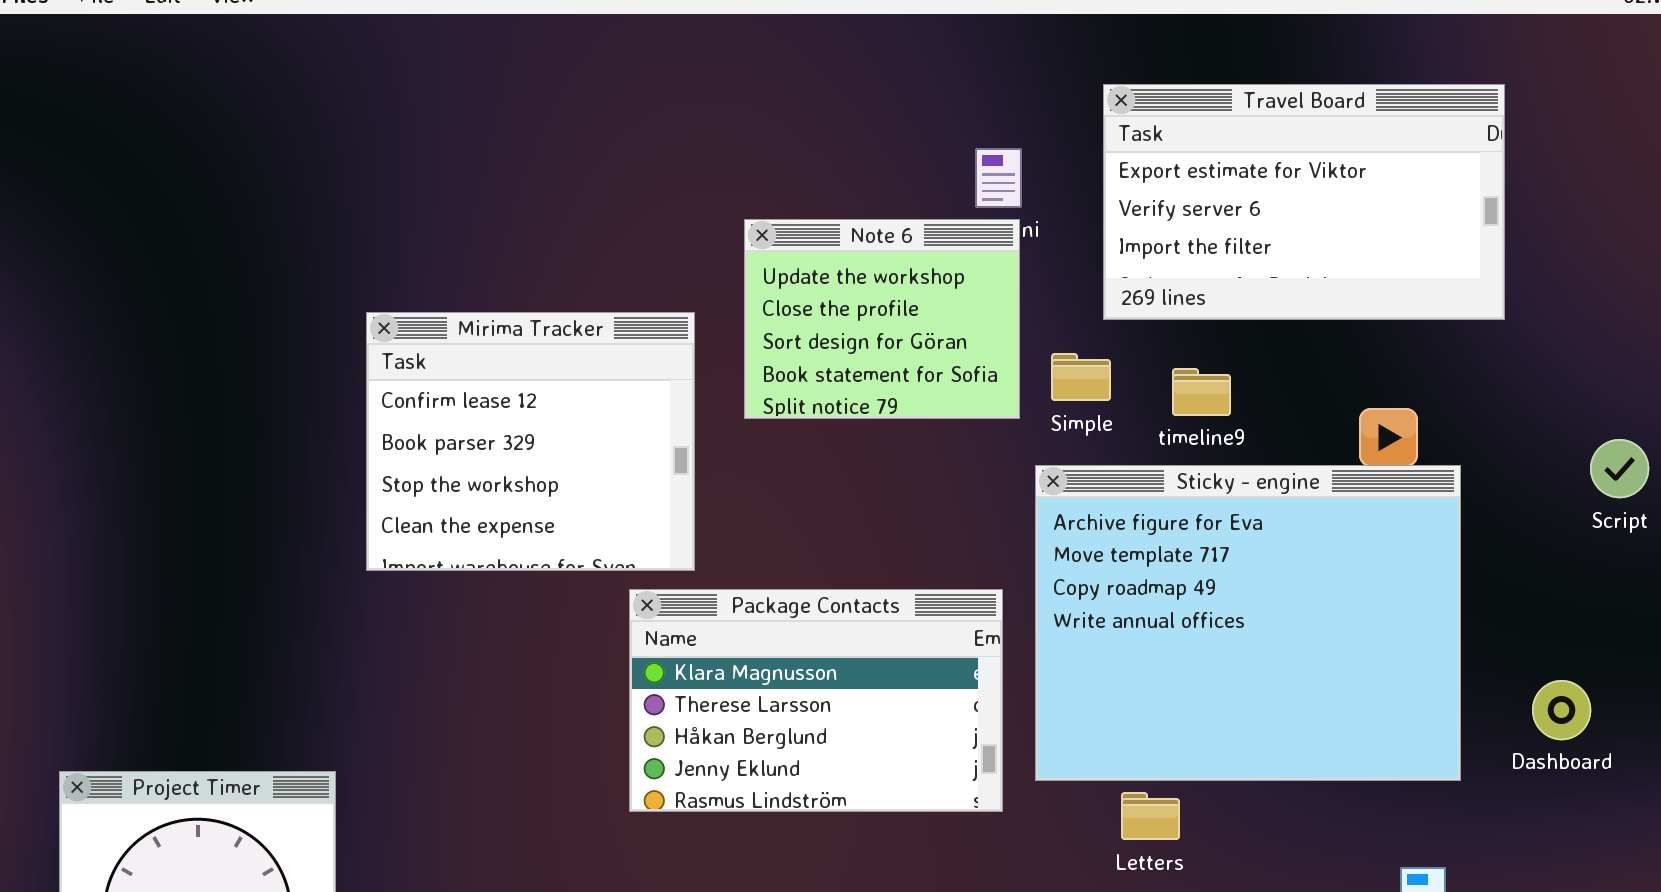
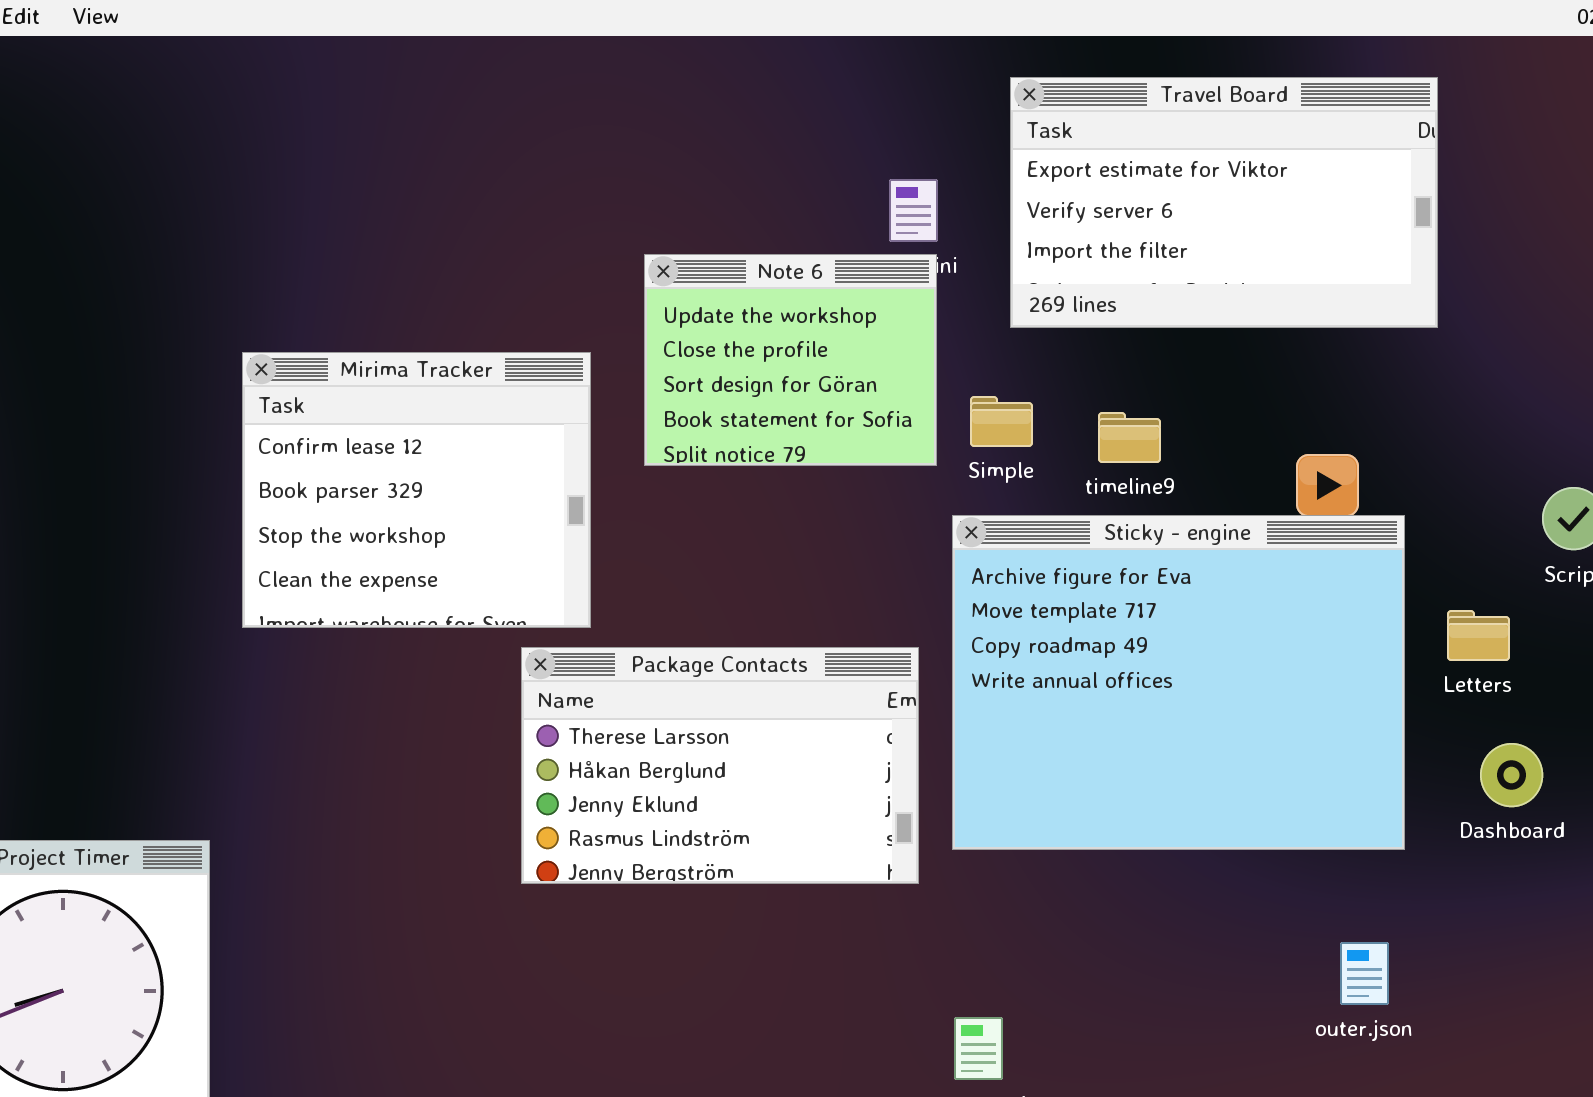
Travel Board: [1103,84,1505,320] -> [1010,77,1438,328], moved
Package Contacts: [629,589,1003,812] -> [521,647,919,884], scrolled down 1 row
Letters: [1121,792,1180,840] -> [1447,610,1510,661], moved

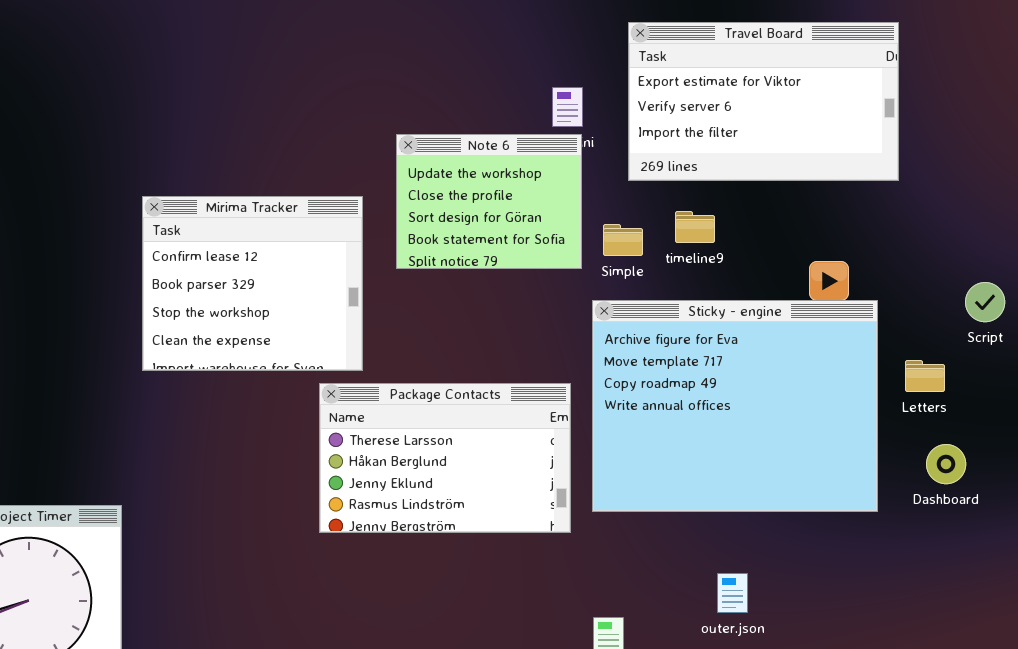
timeline9: [1098,412,1161,463] -> [675,211,715,243], moved
outer.json: [1340,942,1389,1005] -> [717,573,748,613], moved

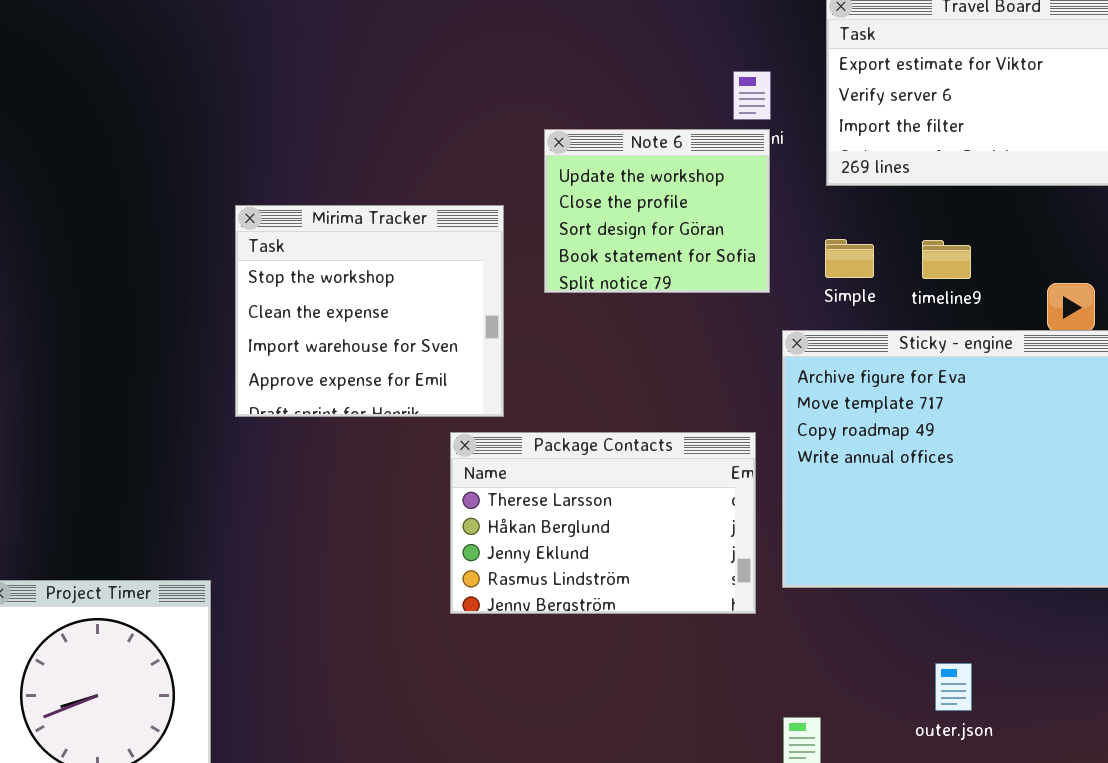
Mirima Tracker: [142,196,363,371] -> [235,205,504,417], scrolled down 2 rows
timeline9: [675,211,715,243] -> [922,240,971,279], moved
Simple: [603,224,643,256] -> [825,239,874,278], moved

